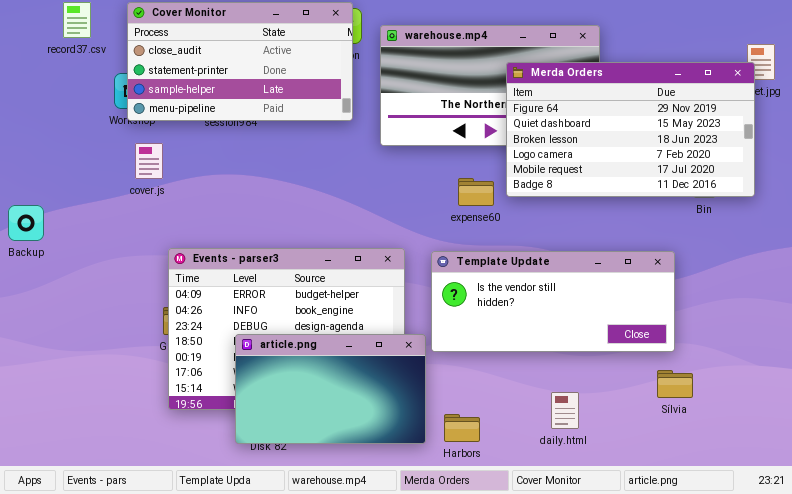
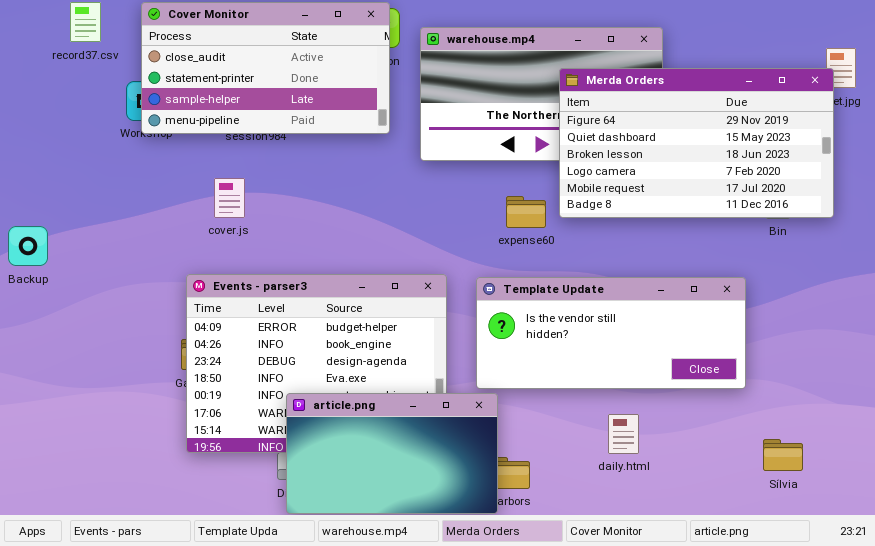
cover.js: [135,143,163,179] -> [214,178,245,218], moved
article.png: [235,334,426,444] -> [286,393,498,514], moved
Sílvia: [657,370,693,398] -> [763,439,803,471], moved
daily.html: [551,392,579,429] -> [608,414,639,454], moved

